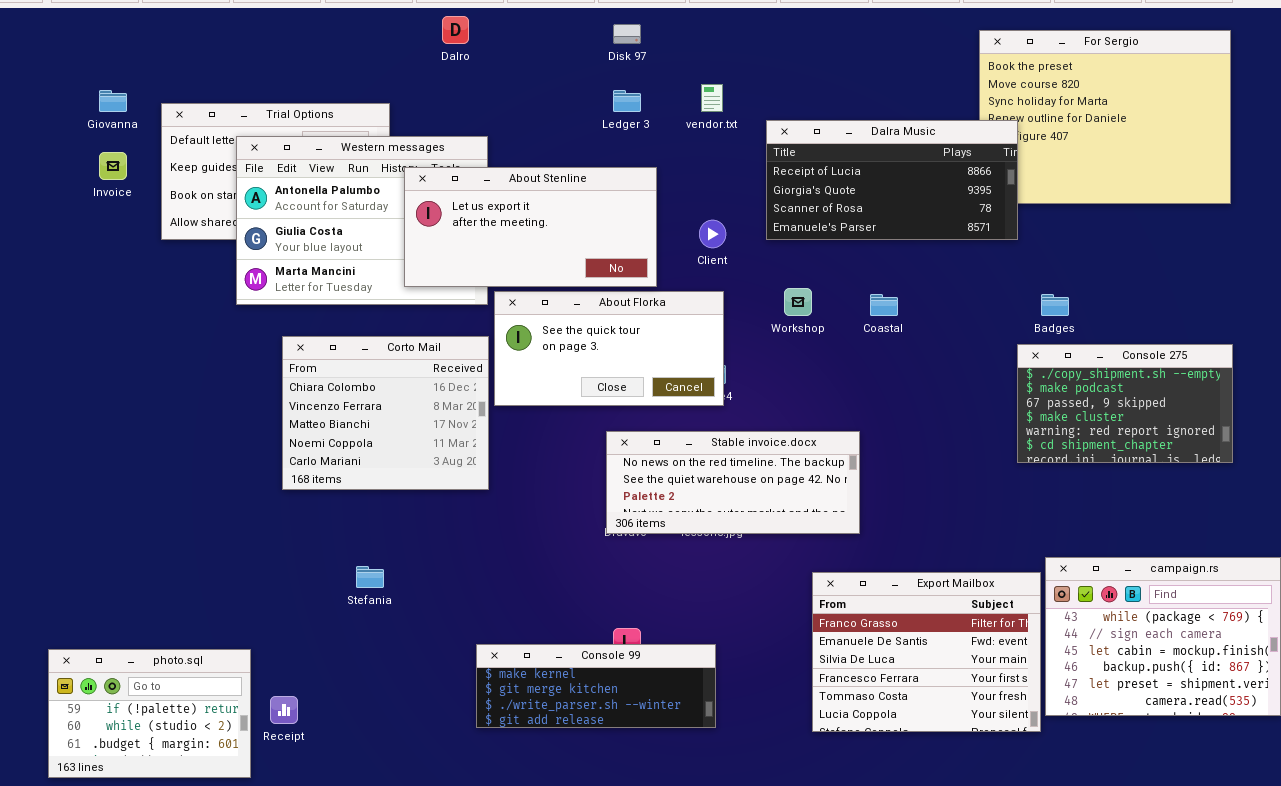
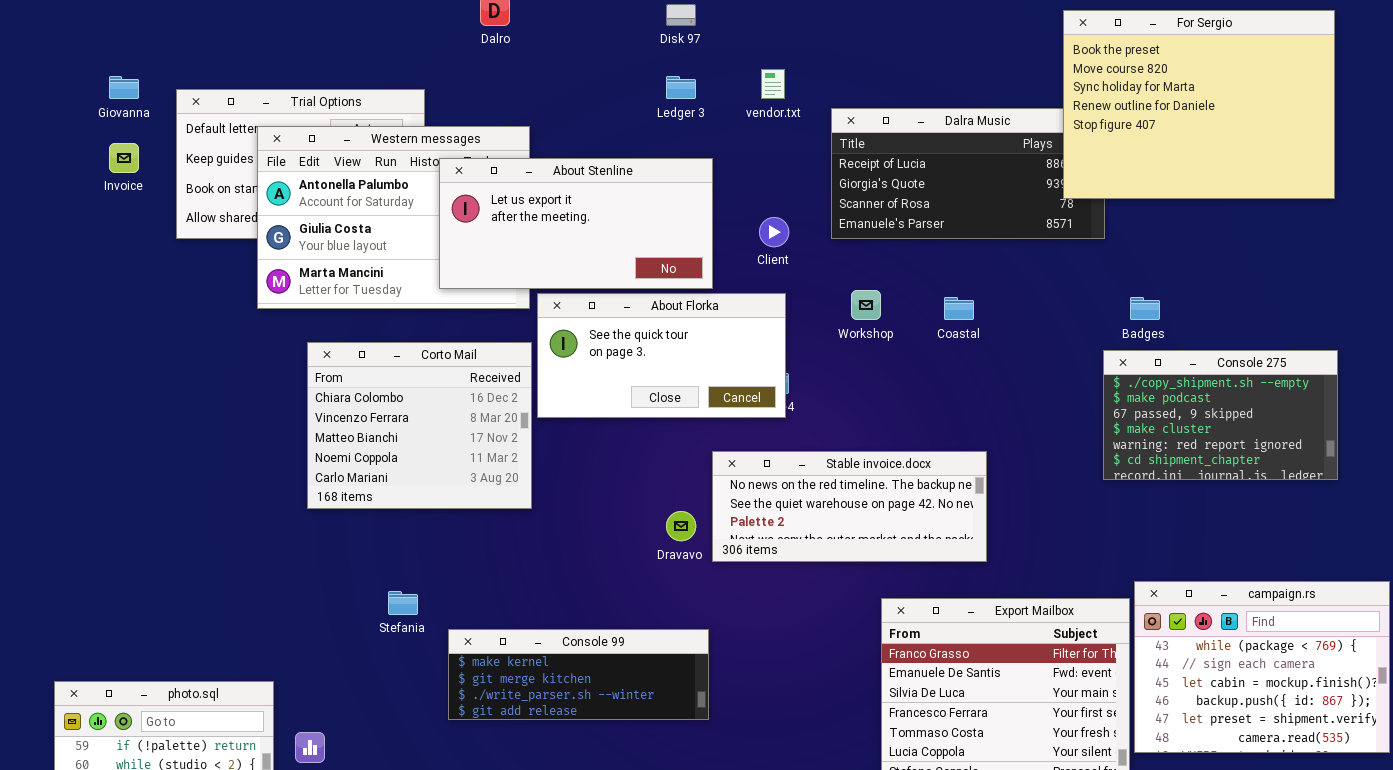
For Sergio: [979,30,1231,204] -> [1063,10,1335,199], raised
Stable invoice.docx: [606,431,860,534] -> [712,451,987,562], moved
Console 99: [476,644,716,728] -> [448,629,709,720], moved

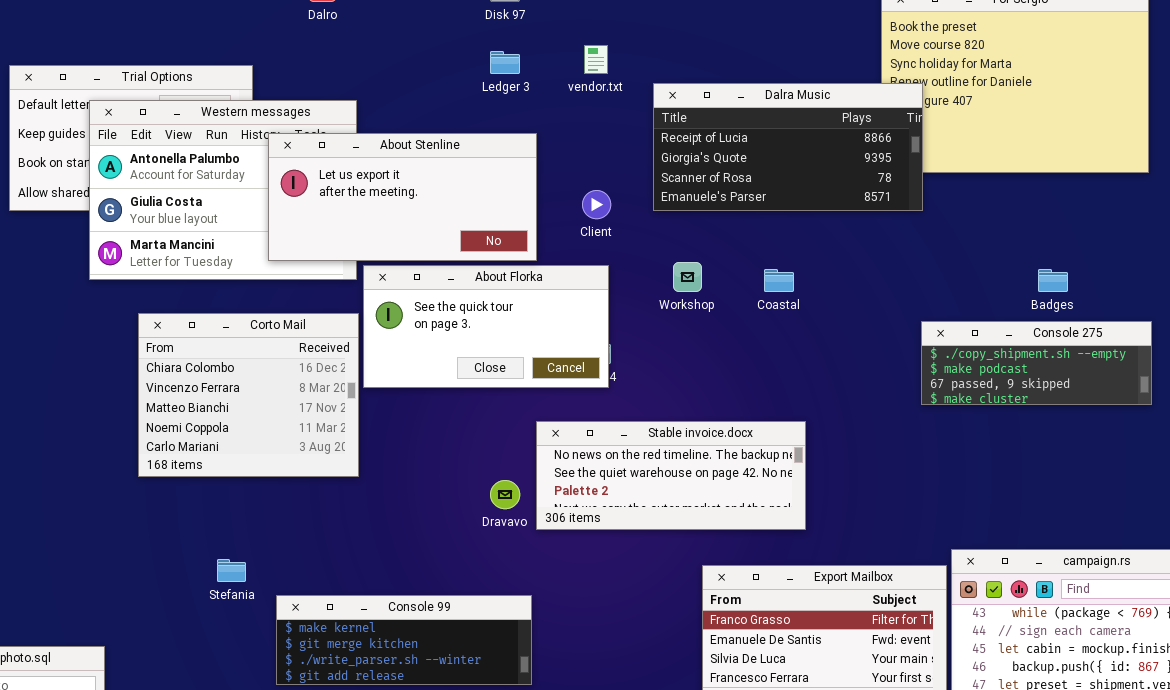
Dalra Music: [831,108,1105,239] -> [653,83,923,211], raised
Badges: [1130,297,1160,320] -> [1038,269,1068,292], moved
Console 275: [1103,350,1338,480] -> [921,321,1152,405], resized

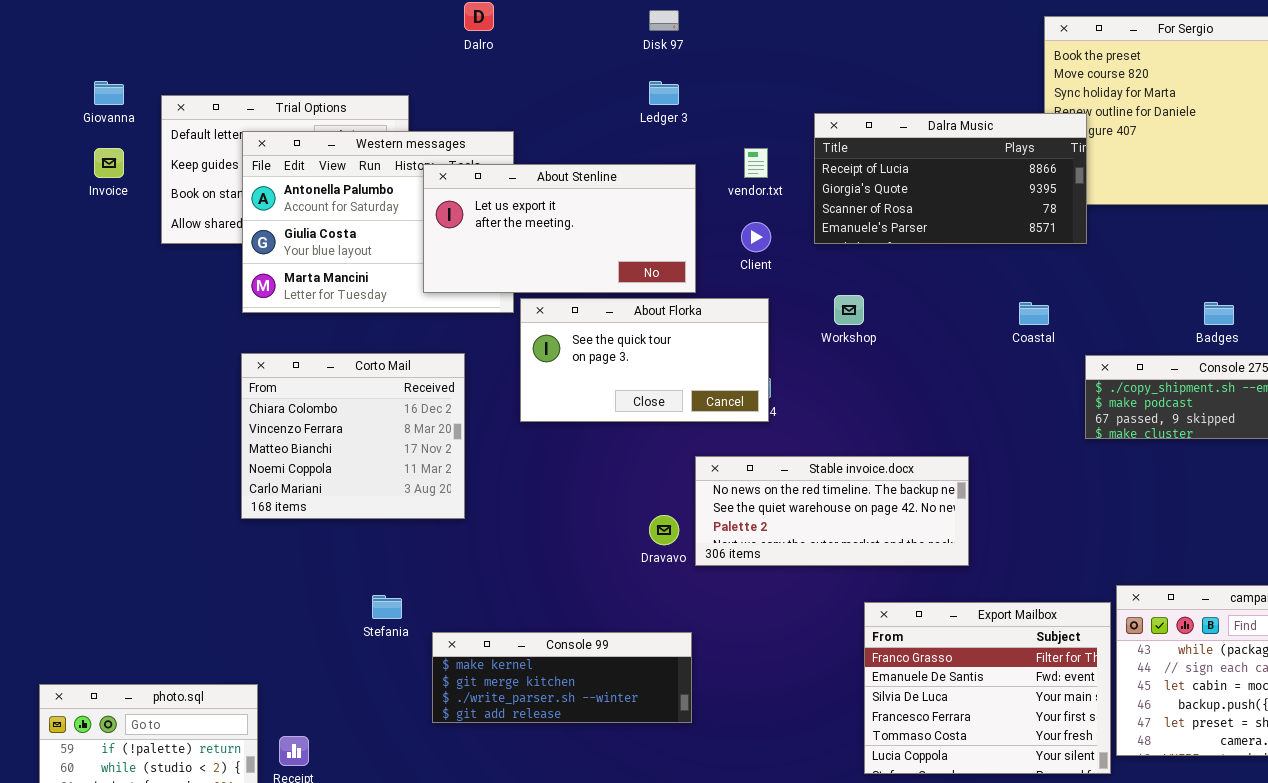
vendor.txt: [584,45,608,74] -> [744,148,768,178], moved
Coastal: [764,269,794,292] -> [1019,302,1049,325], moved
Corto Mail: [138,313,359,477] -> [241,353,465,519], moved

